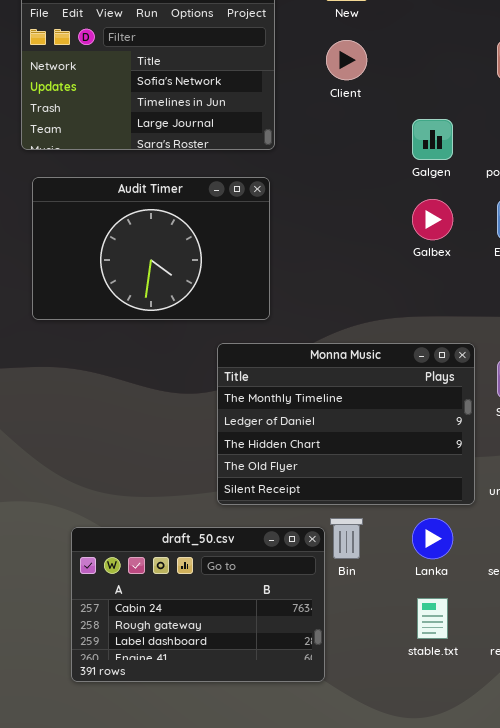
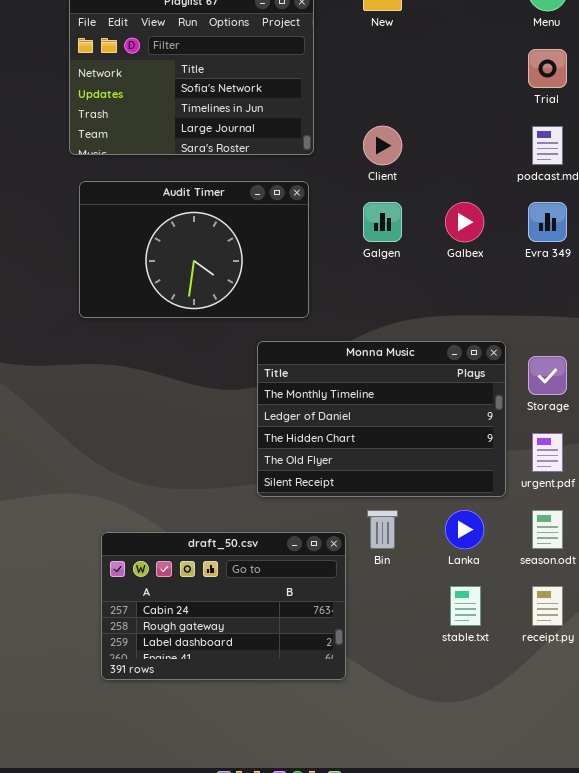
Client: [326,40,367,80] -> [363,126,402,165], moved
Galgen: [412,119,453,160] -> [363,202,402,242], moved
draft_50.csv: [71,527,325,682] -> [101,532,346,680], moved

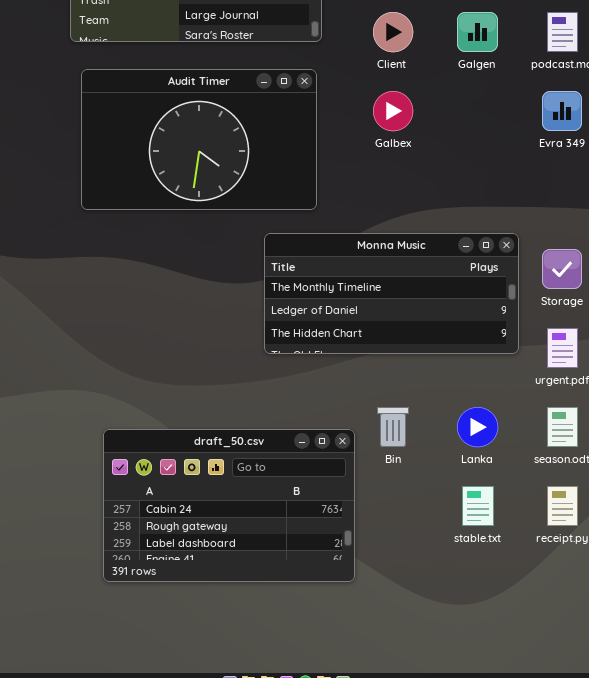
Galgen: [363,202,402,242] -> [457,12,498,52], moved
Galbex: [445,202,484,242] -> [373,91,413,131], moved
Monna Music: [257,341,506,497] -> [264,233,519,354], resized

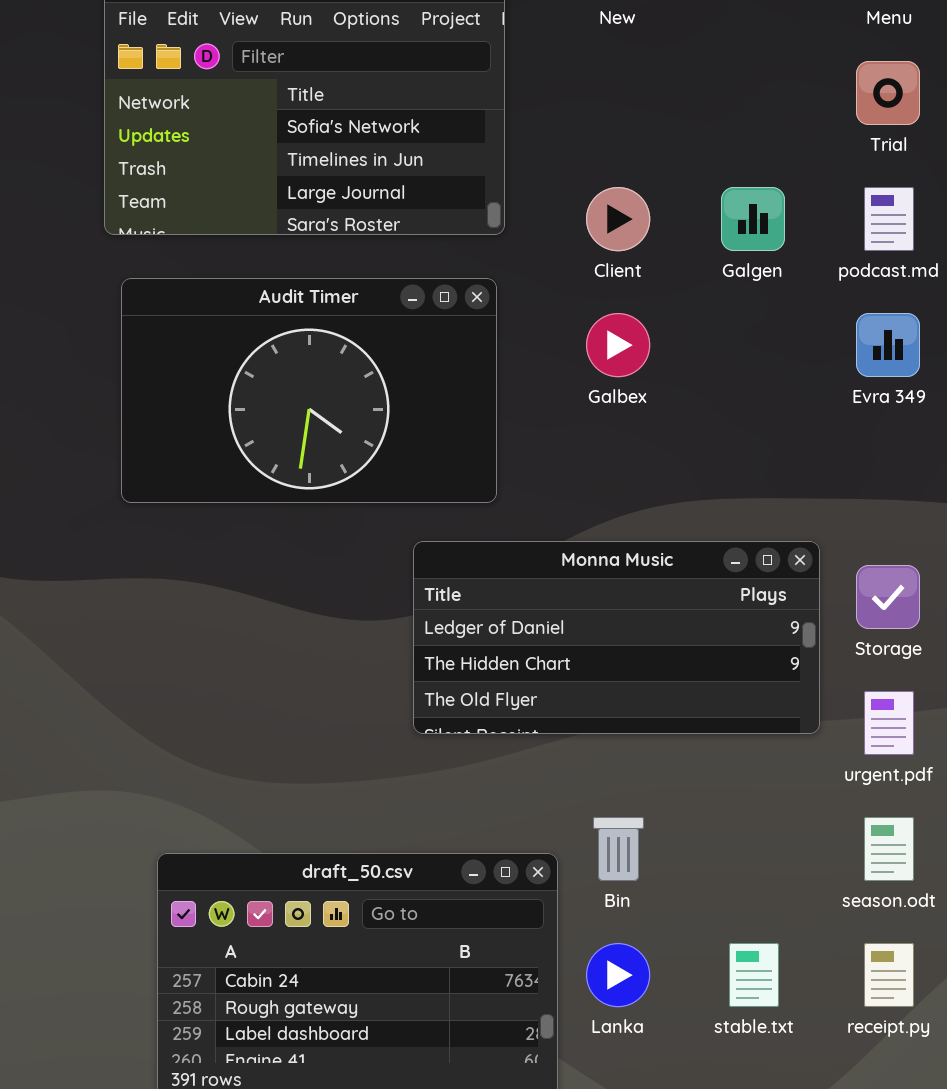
Monna Music: [264,233,519,354] -> [413,541,820,734], scrolled down 1 row
Lanka: [457,407,498,447] -> [586,943,650,1007], moved

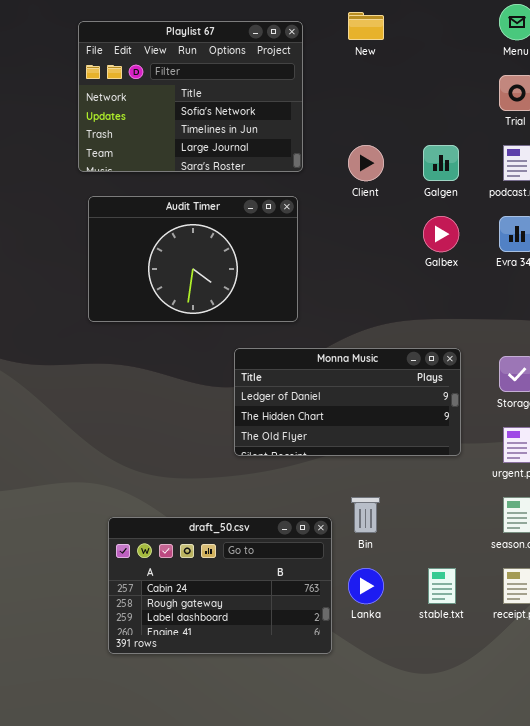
Galbex: [586,313,650,377] -> [423,216,459,252], moved
Monna Music: [413,541,820,734] -> [234,348,461,456], moved

